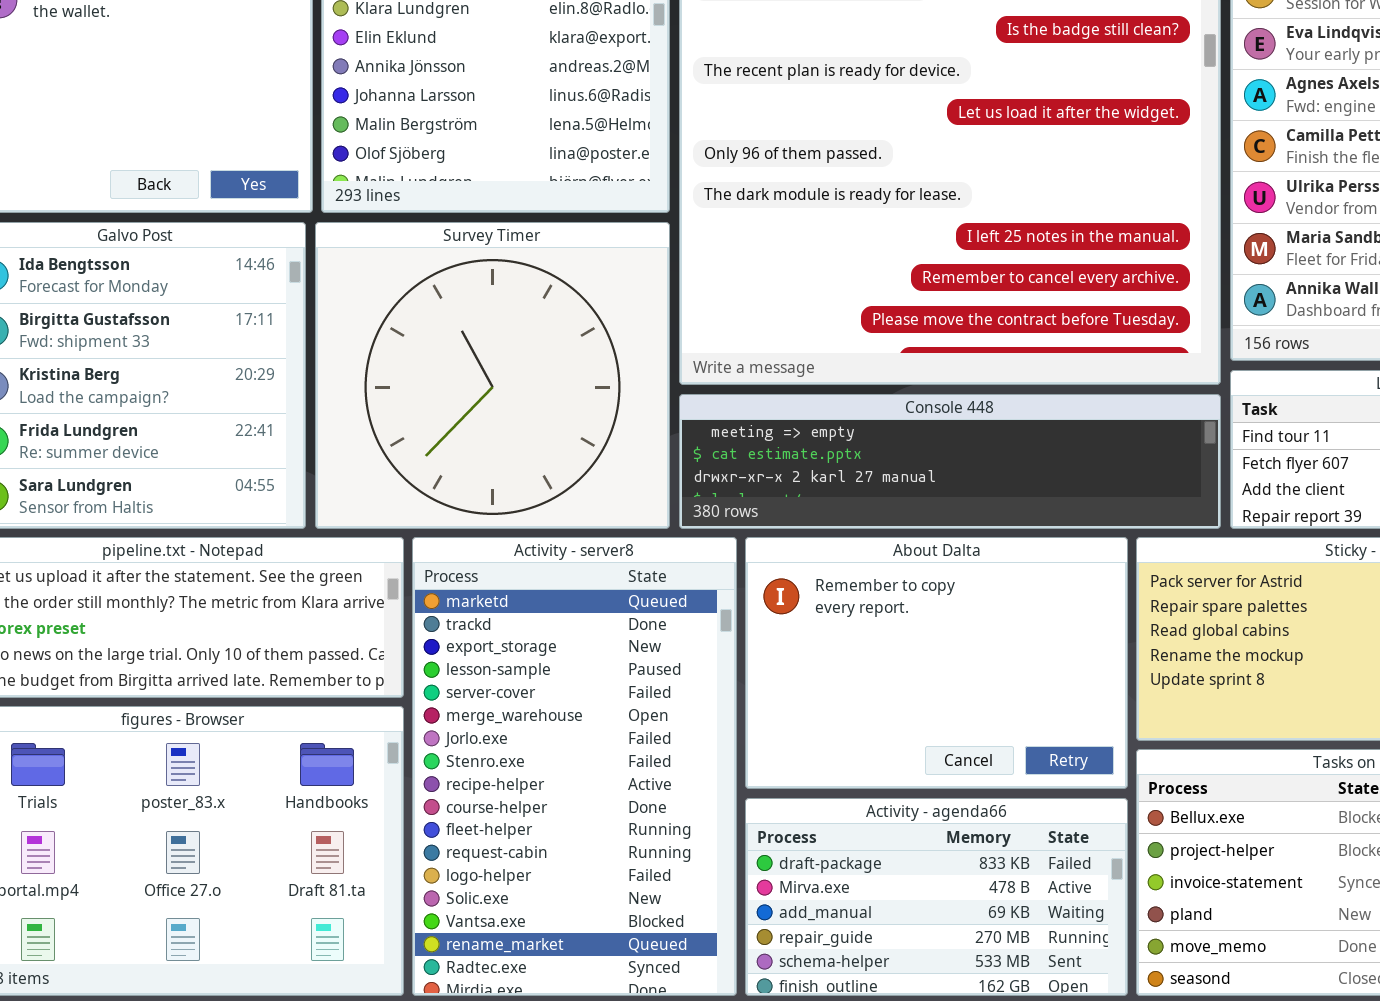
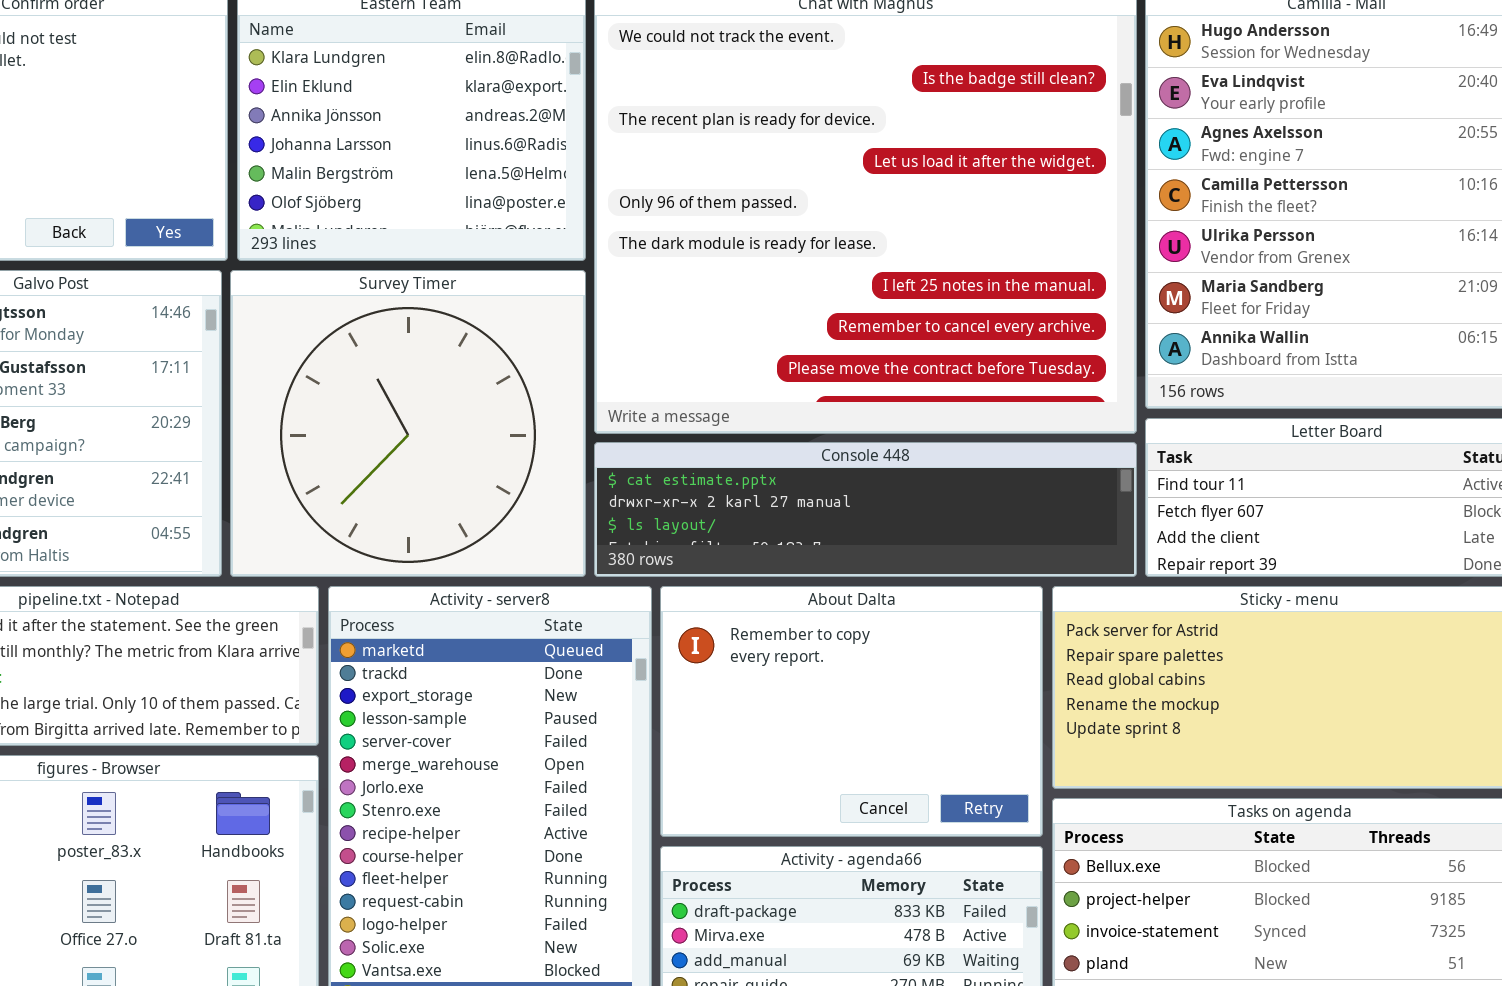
Console 448: [679,394,1221,529] -> [594,442,1137,577], scrolled down 1 row

